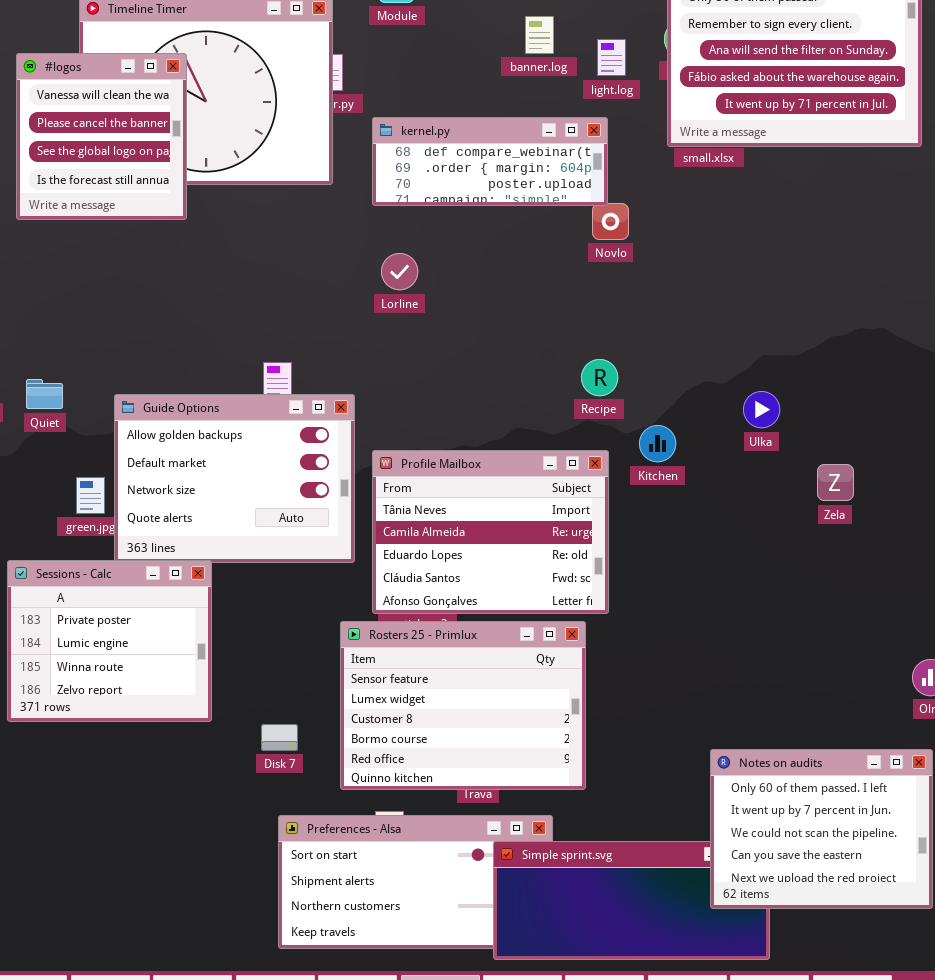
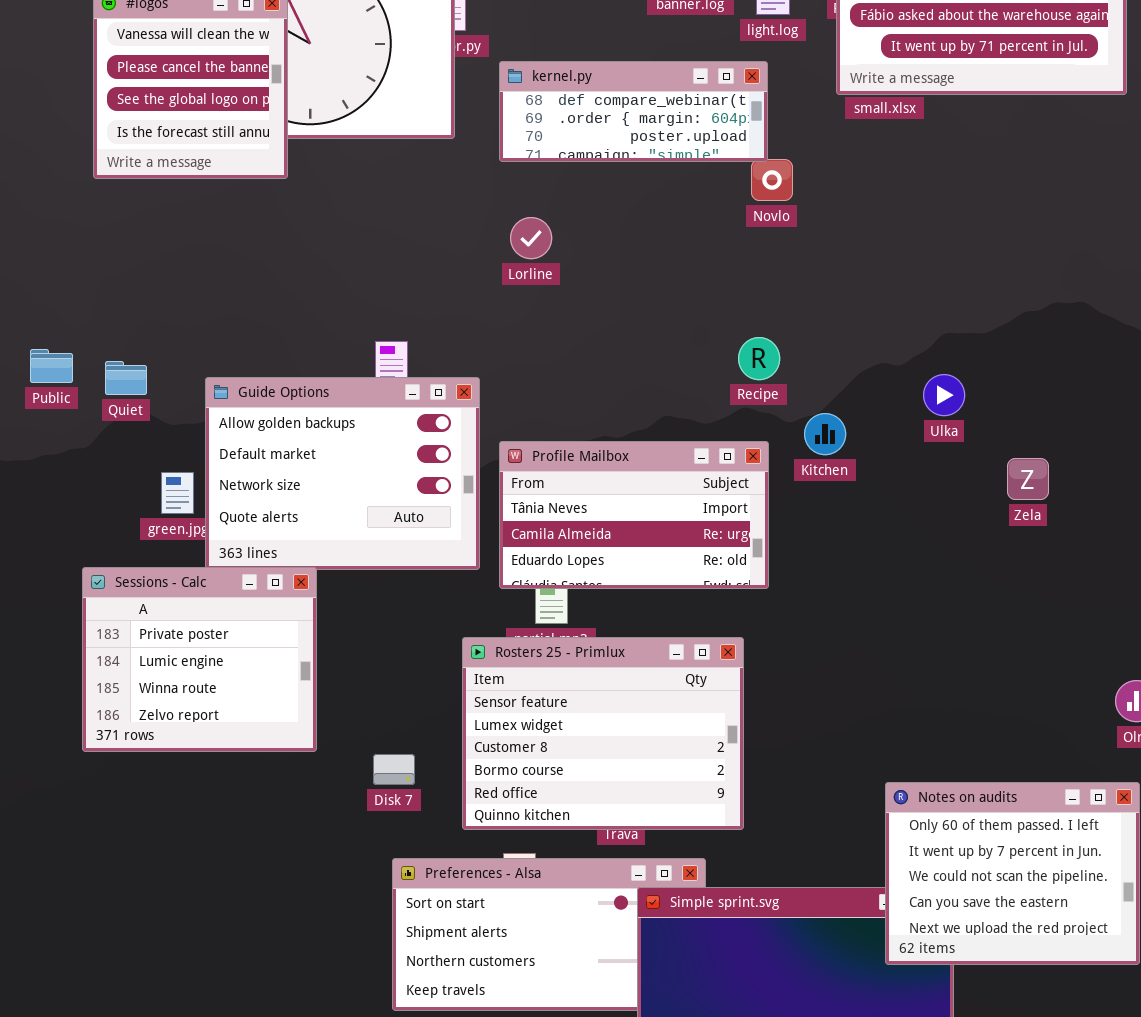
Profile Mailbox: [372,450,609,614] -> [499,441,769,589], resized

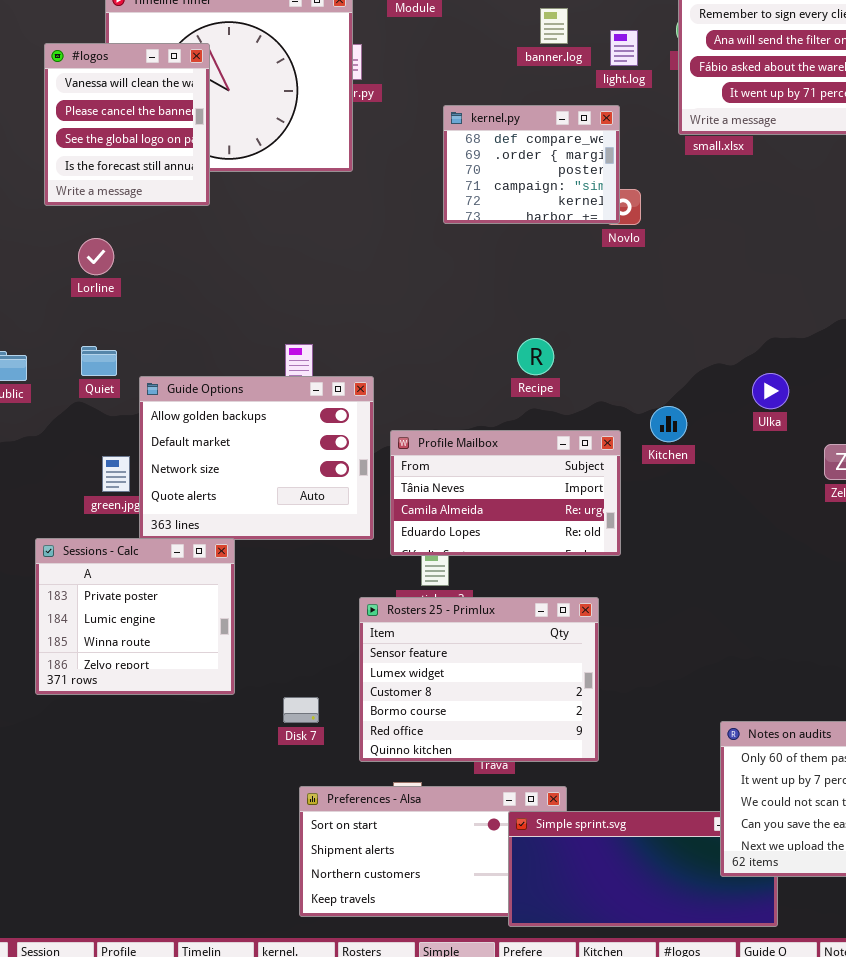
kernel.py: [499,61,768,162] -> [443,105,620,224], resized
Lorline: [510,217,552,259] -> [78,238,114,275], moved
Recipe: [738,337,780,380] -> [517,338,554,375], moved
Quiet: [105,361,147,395] -> [81,346,117,376], moved

